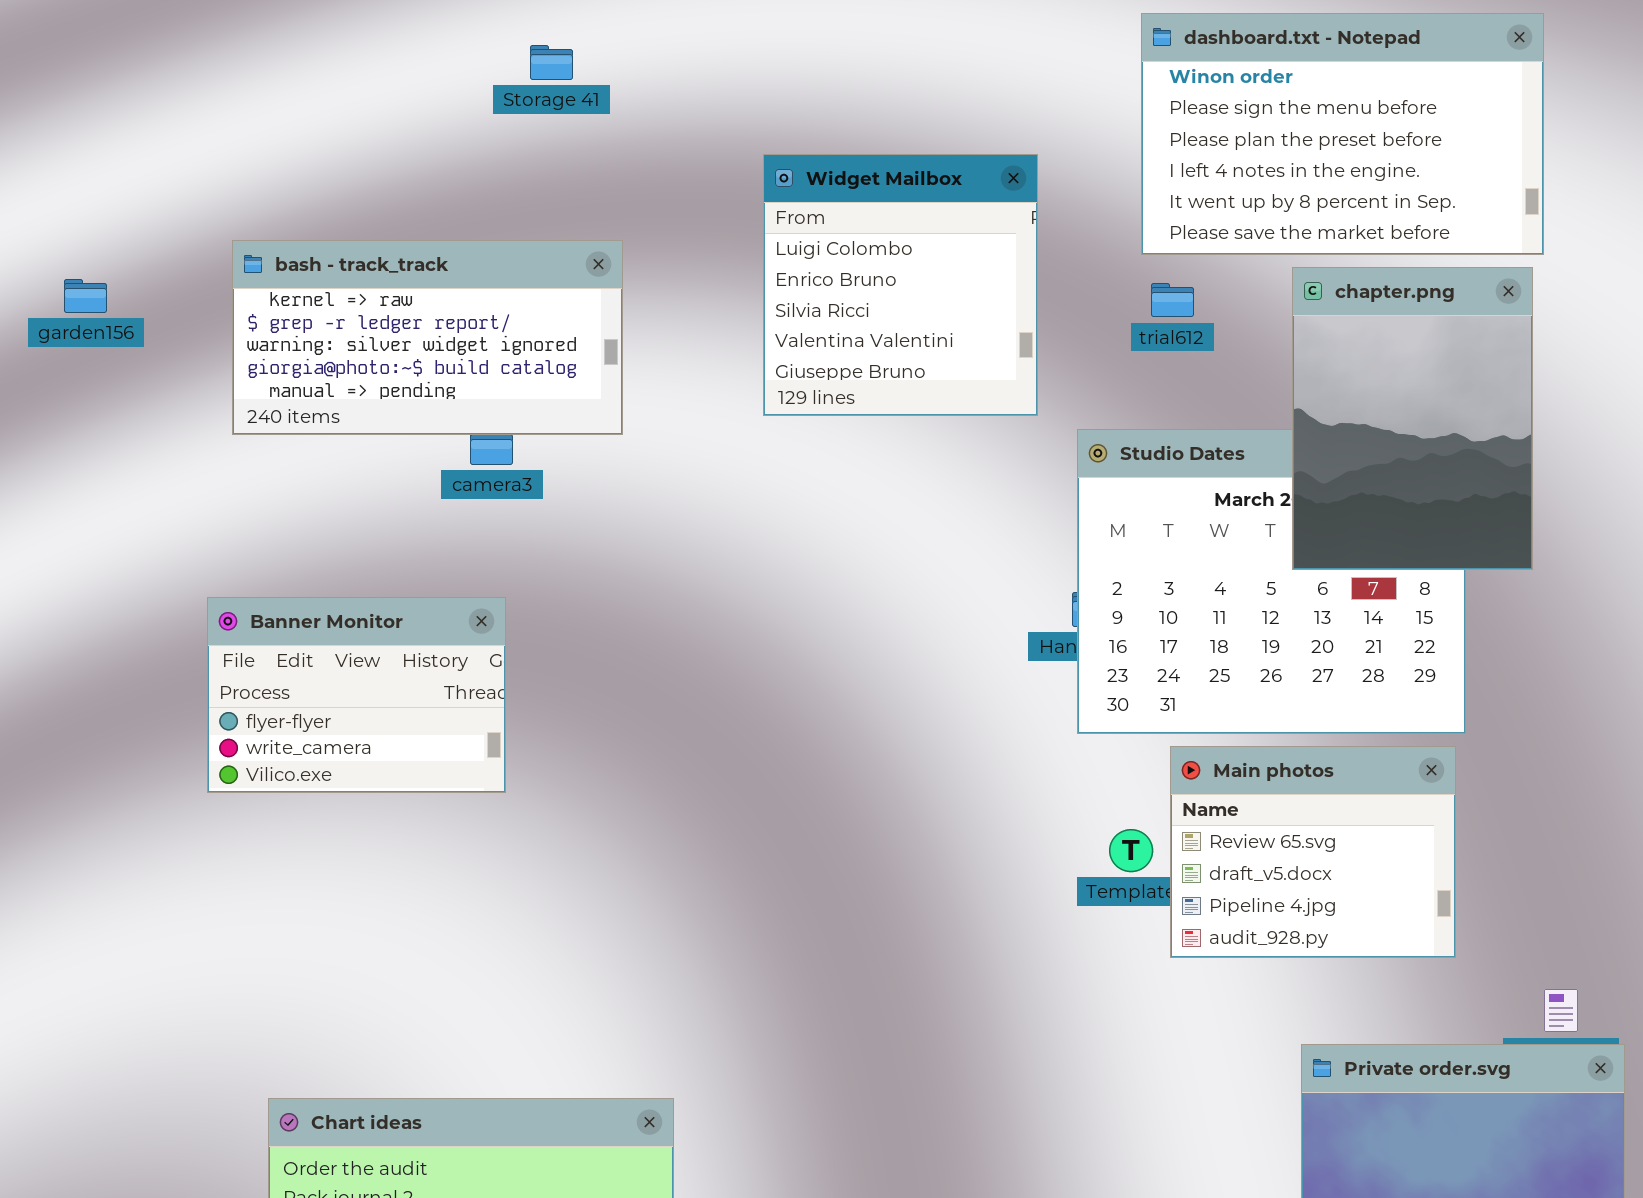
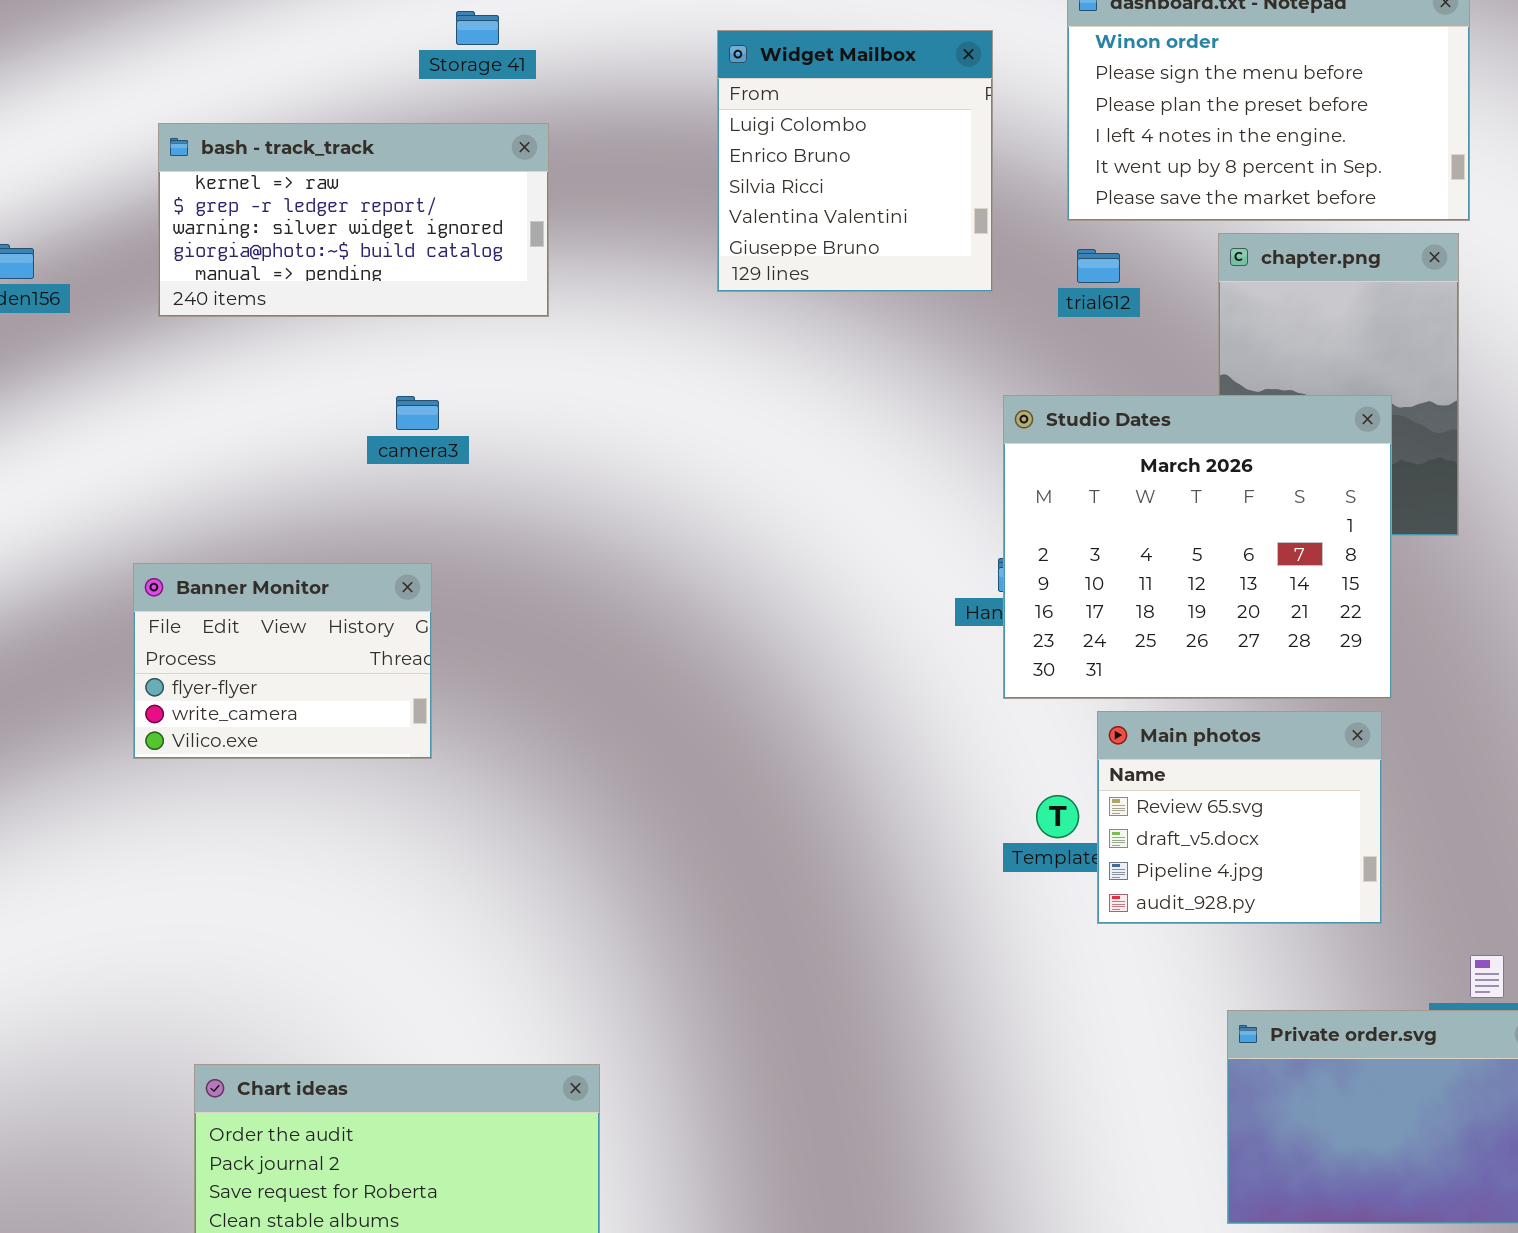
Widget Mailbox: [763,154,1038,416] -> [717,30,993,292], moved
bash - track_track: [232,240,623,435] -> [158,123,549,317], moved
Studio Dates: [1077,429,1466,734] -> [1003,395,1392,699], raised

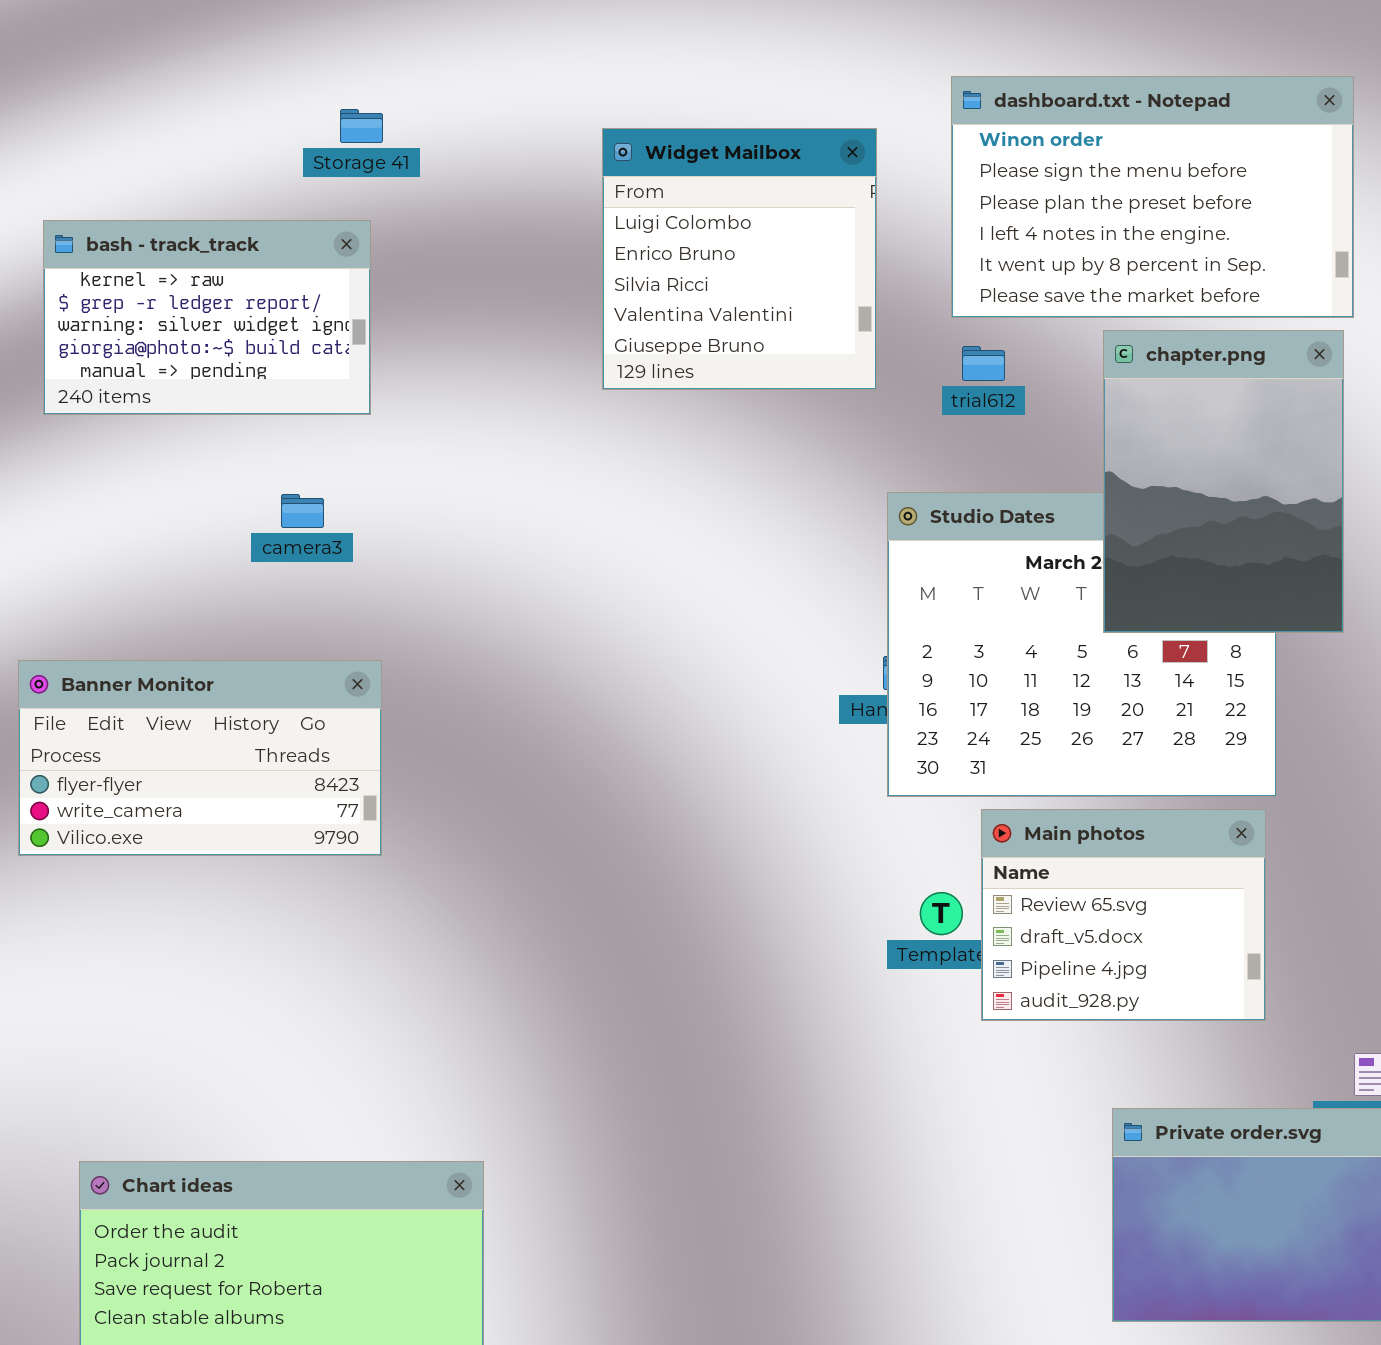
bash - track_track: [158,123,549,317] -> [43,220,371,415], resized
chapter.png: [1218,233,1459,536] -> [1103,330,1344,633], raised
Banner Monitor: [133,563,432,759] -> [18,660,382,856], resized

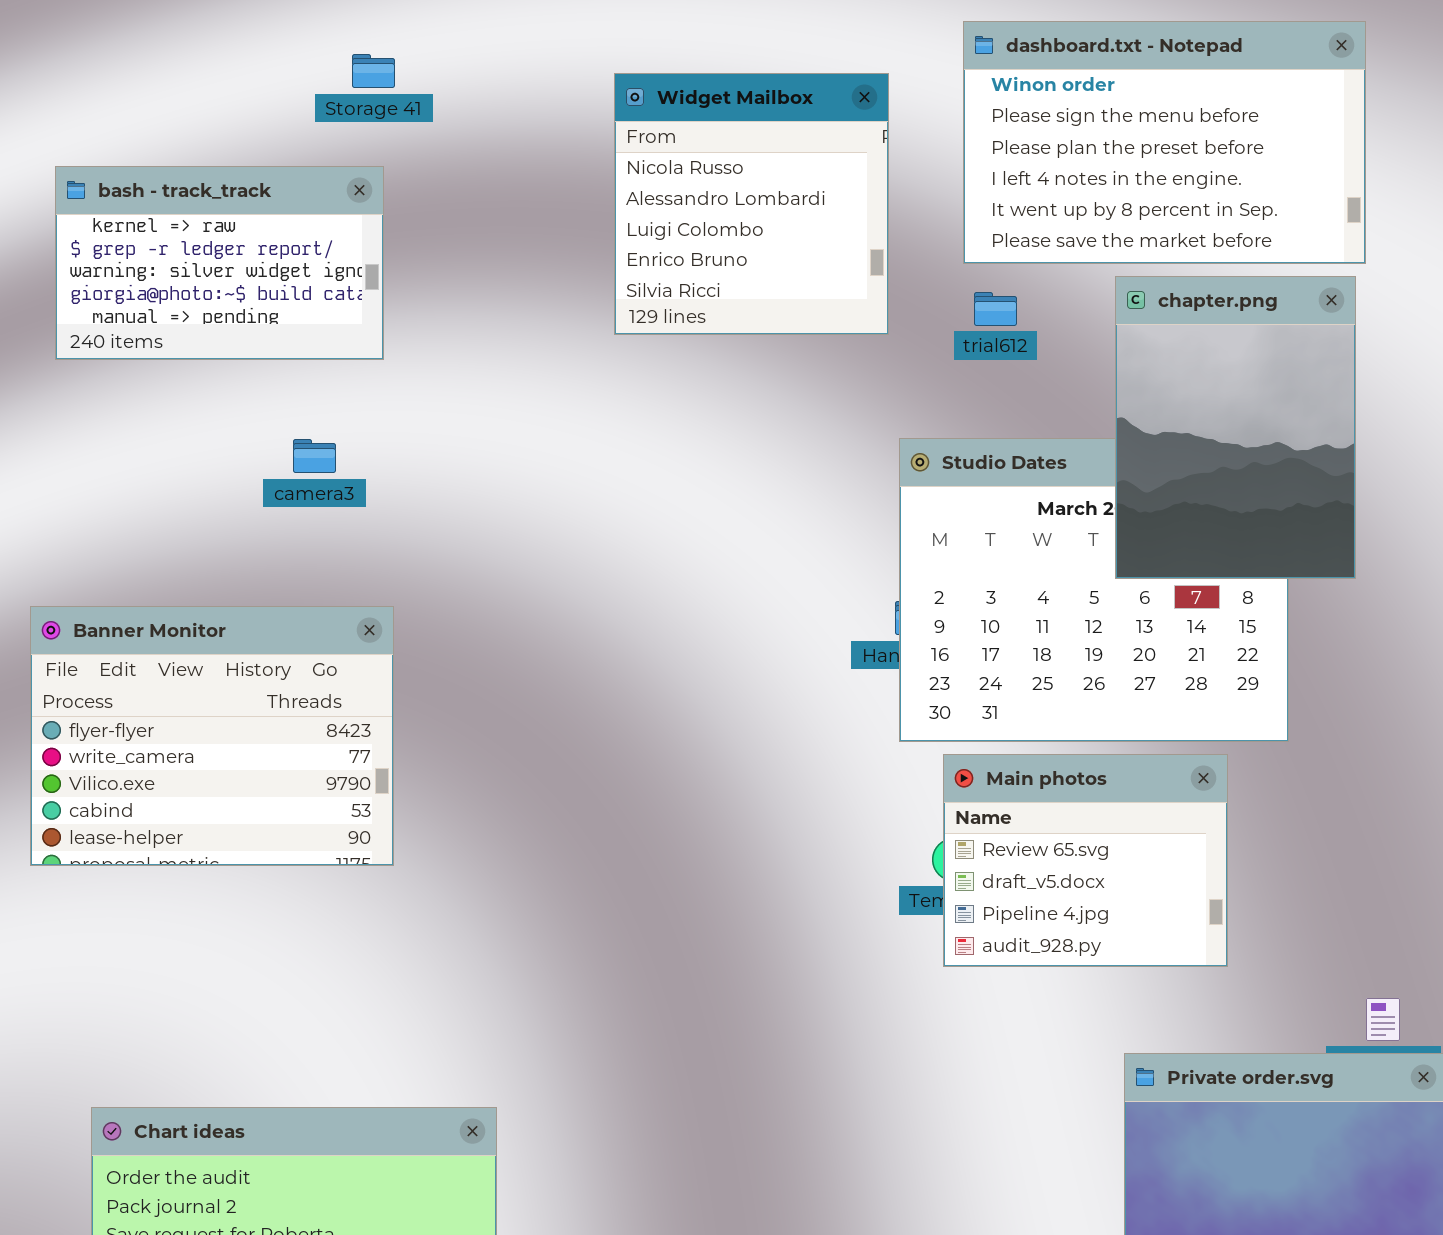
Widget Mailbox: [602,128,877,390] -> [614,73,889,335], scrolled up 2 rows
Banner Monitor: [18,660,382,856] -> [30,606,394,866], resized
Main photos: [981,809,1266,1021] -> [943,754,1228,967], moved

